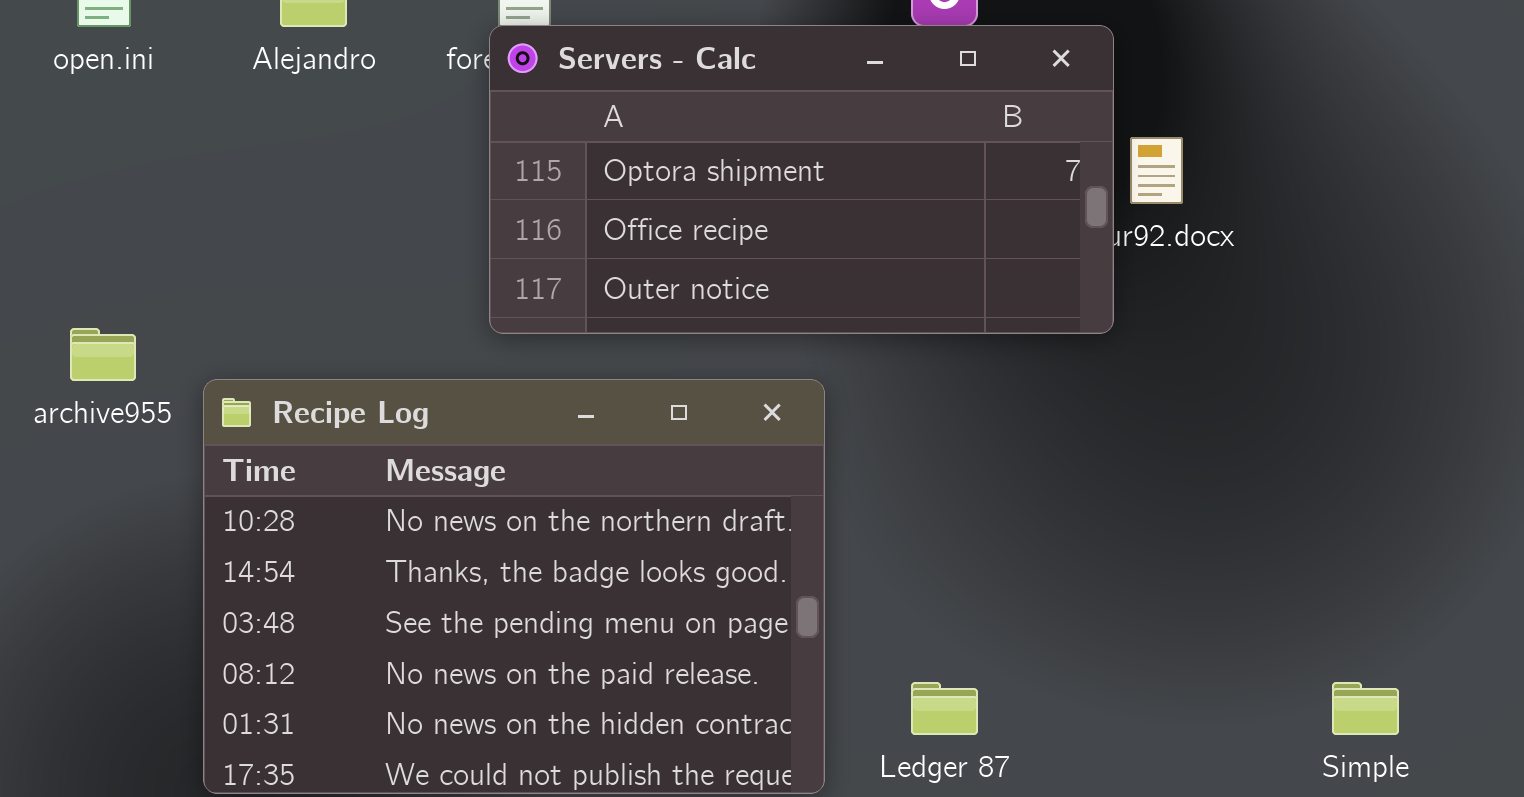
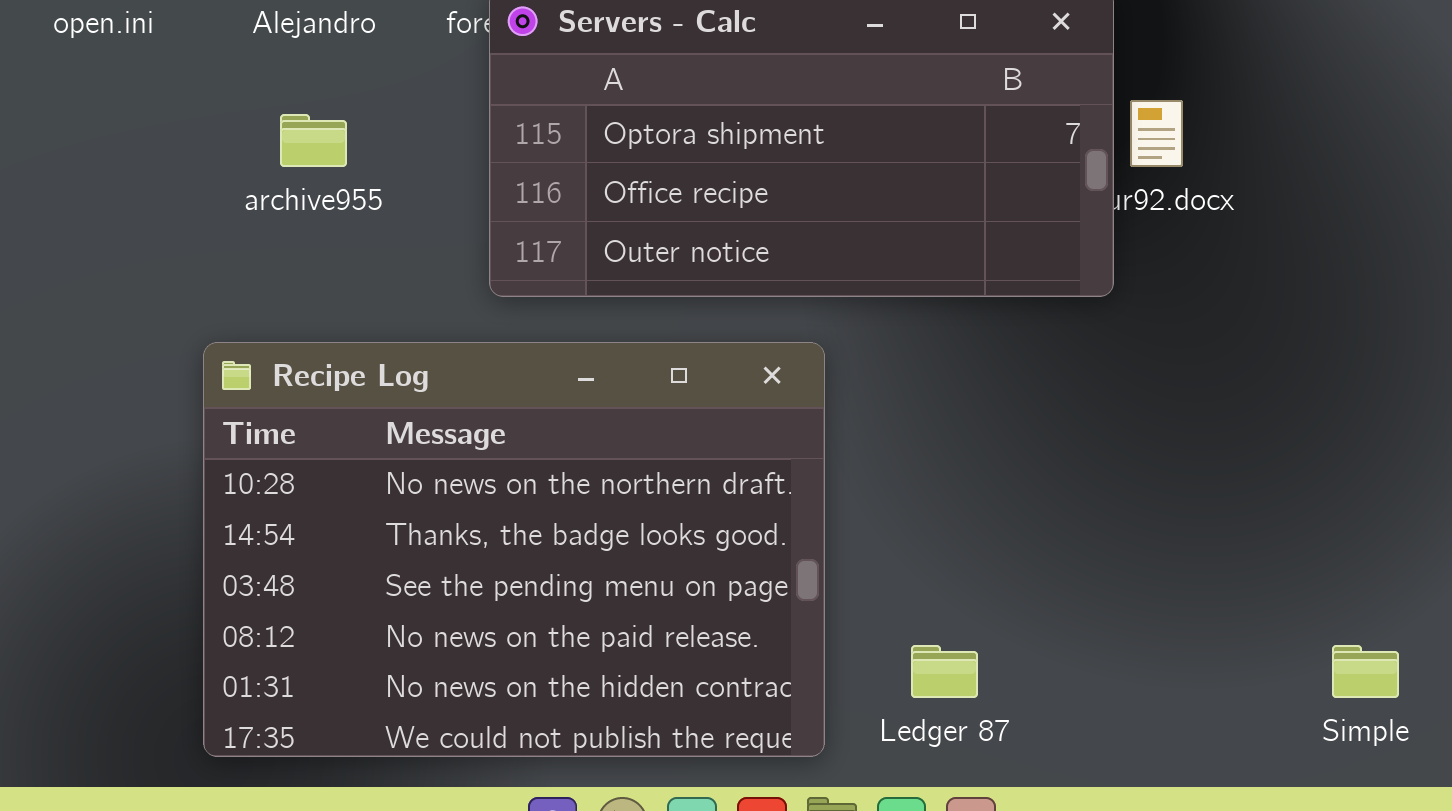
archive955: [70,328,136,381] -> [280,114,347,167], moved

